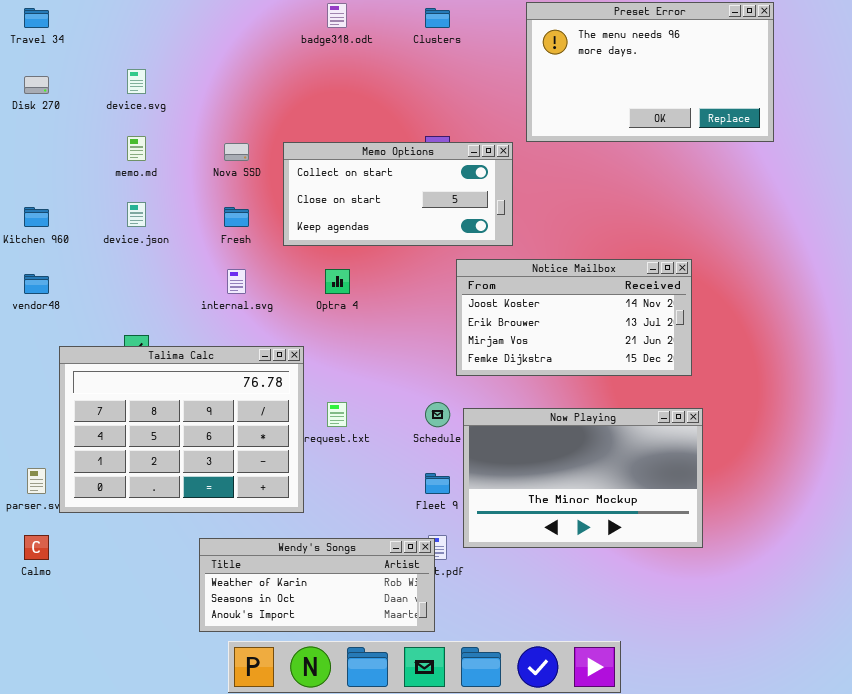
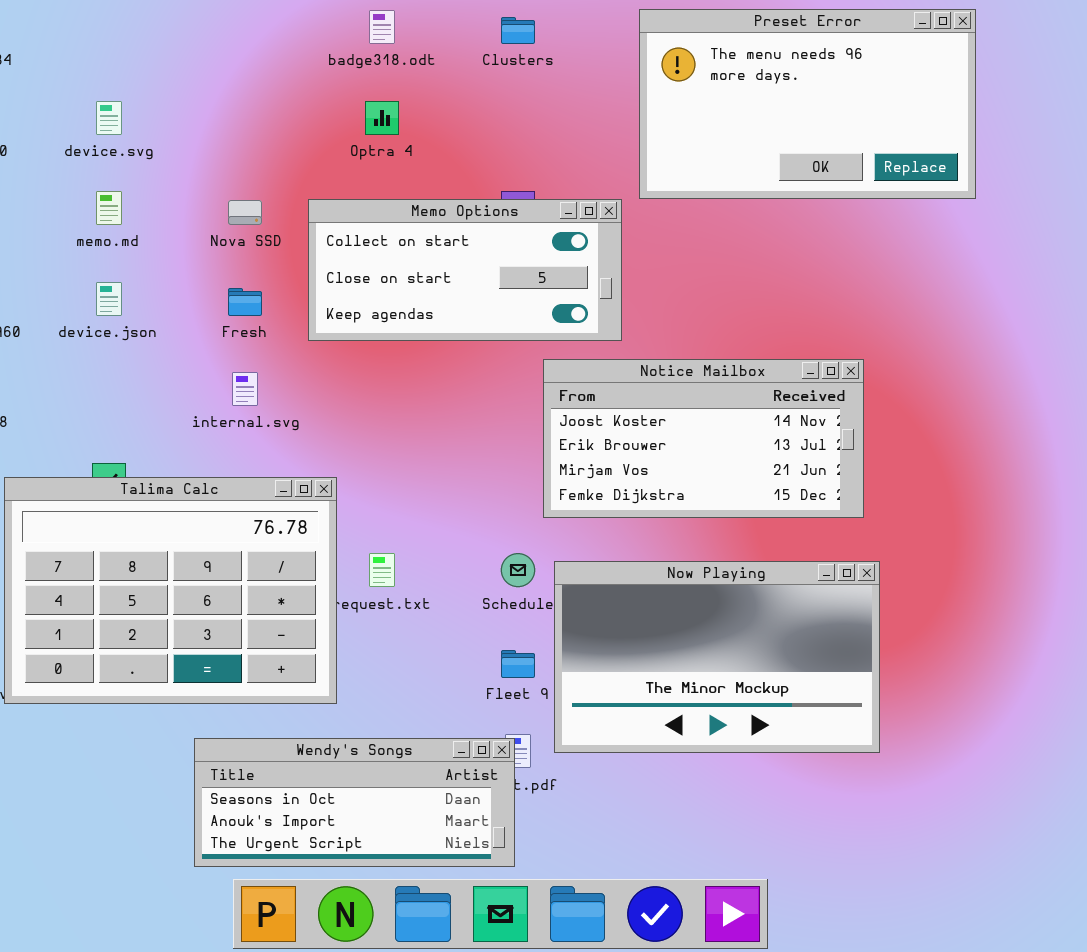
Optra 4: [325,269,350,294] -> [365,101,399,135], moved
Wendy's Songs: [199,538,435,632] -> [194,738,515,867], scrolled down 1 row

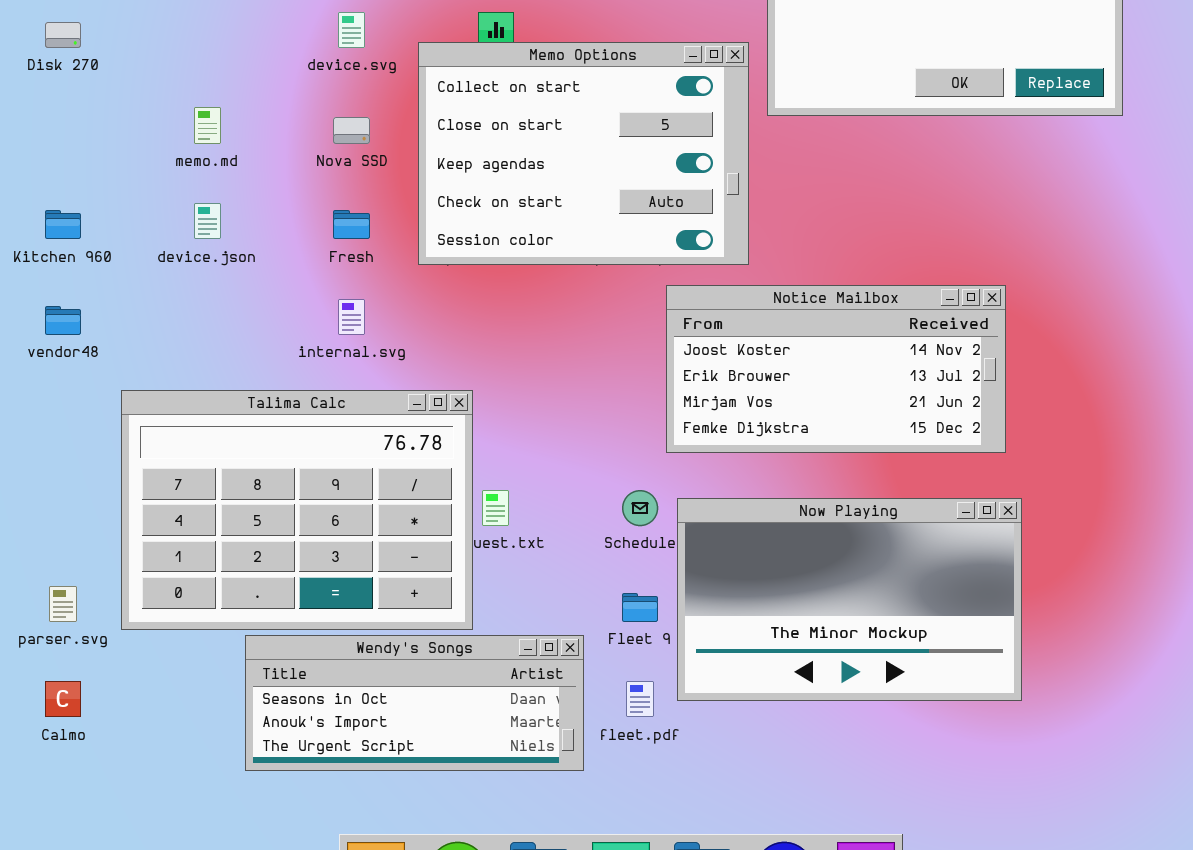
device.svg: [96,101,122,135] -> [338,12,365,48], moved
Memo Options: [308,199,622,341] -> [418,42,749,265], resized
Talima Calc: [4,477,337,704] -> [121,390,473,630], moved
Wendy's Songs: [194,738,515,867] -> [245,635,584,771], moved

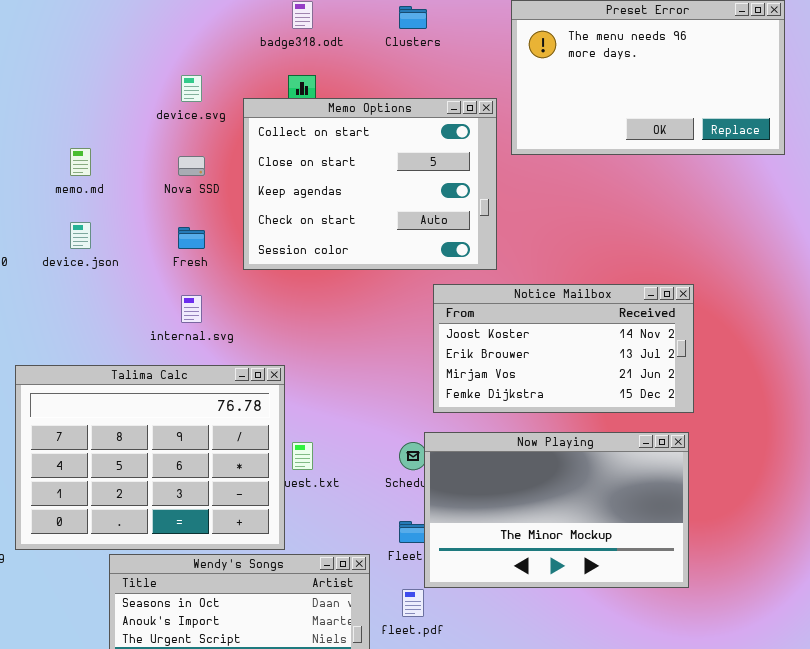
Now Playing: [677,498,1022,701] -> [424,432,689,588], moved

